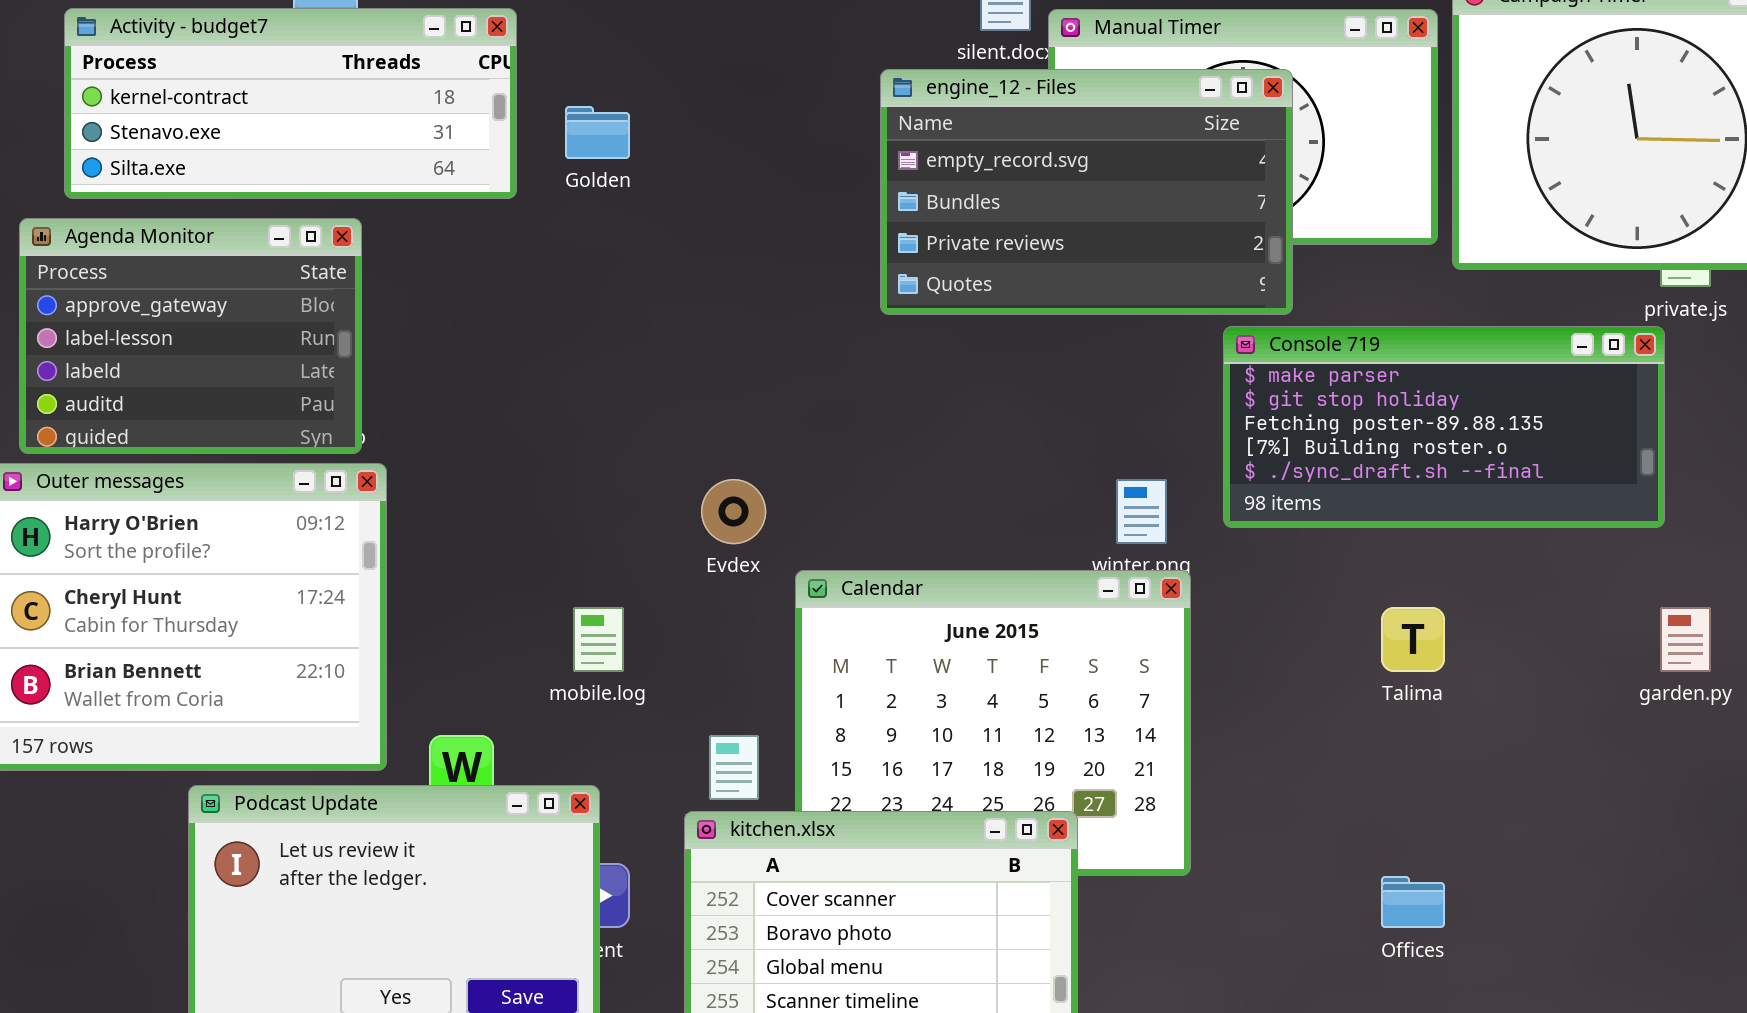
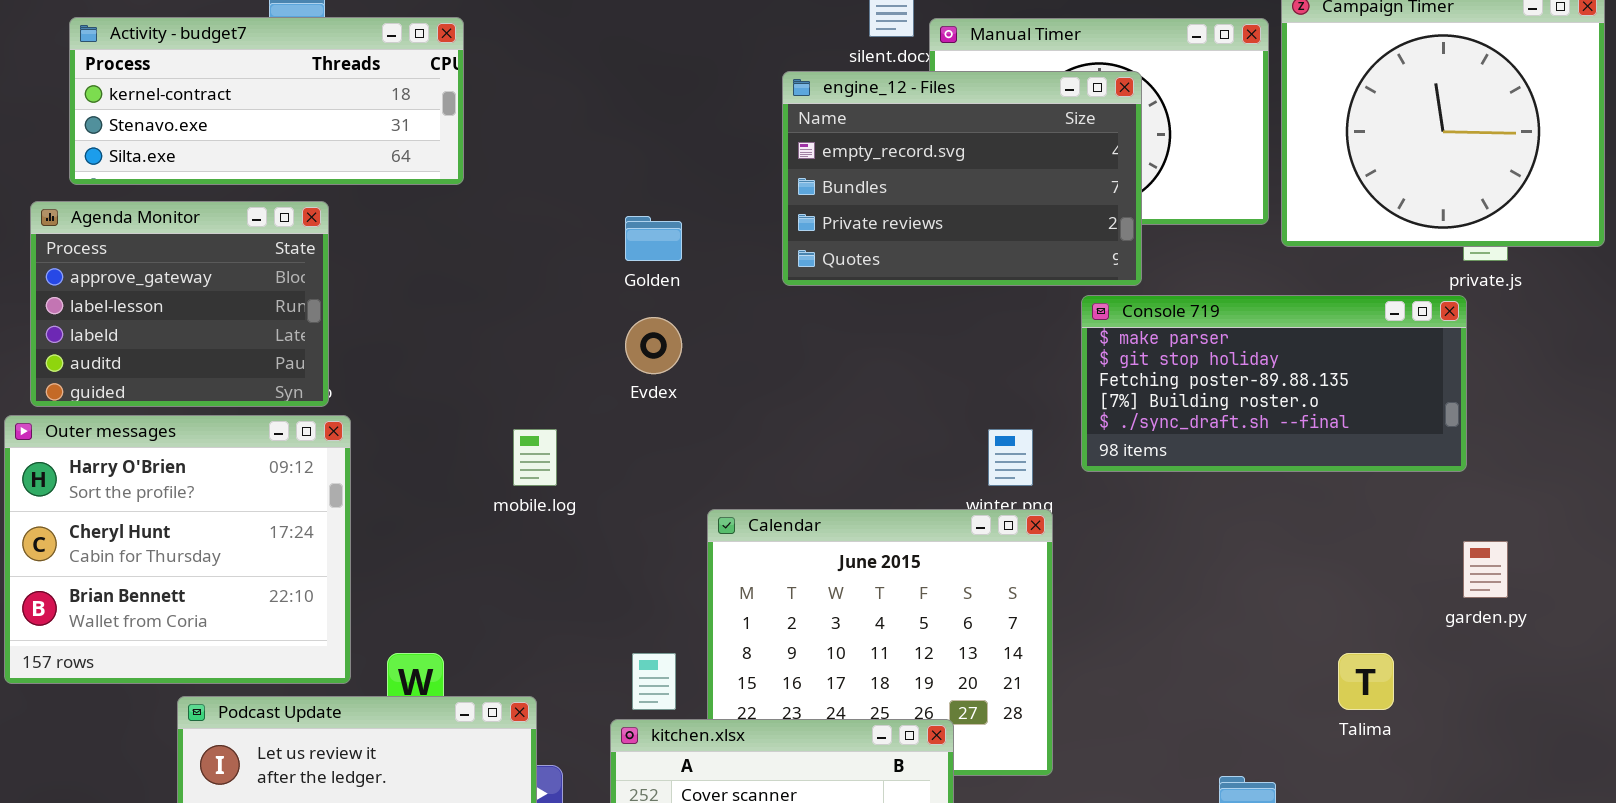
Golden: [565,106,630,159] -> [625,216,682,261], moved
Evdex: [701,479,766,544] -> [625,317,682,374], moved
mobile.log: [573,607,624,672] -> [513,429,557,486], moved
Talima: [1381,607,1445,672] -> [1338,653,1394,710], moved

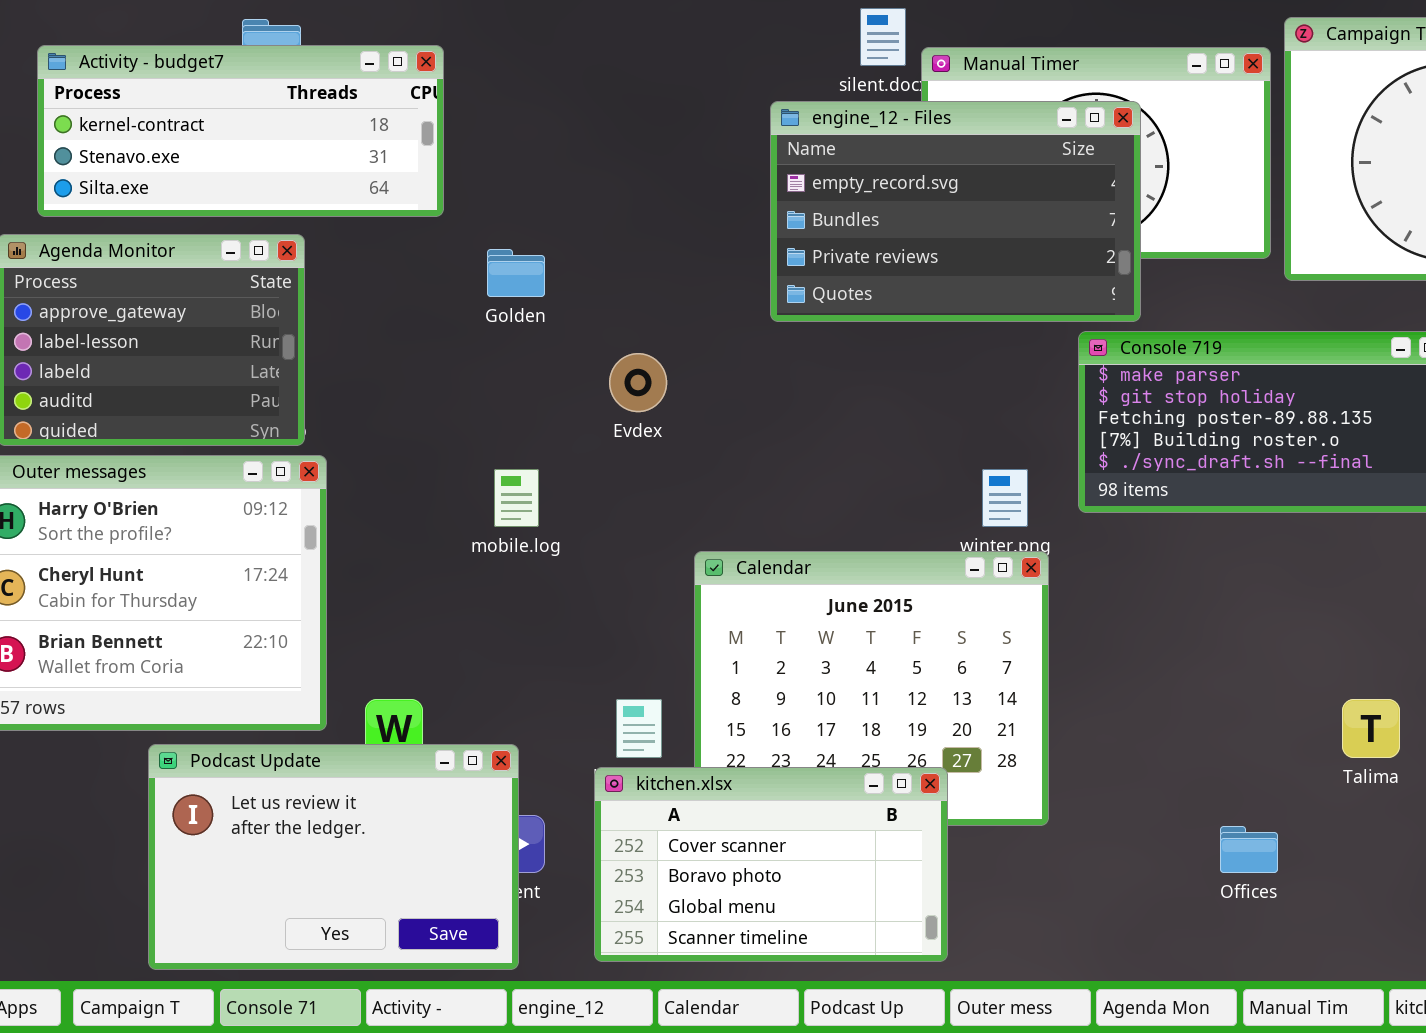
Golden: [625,216,682,261] -> [487,249,545,297], moved

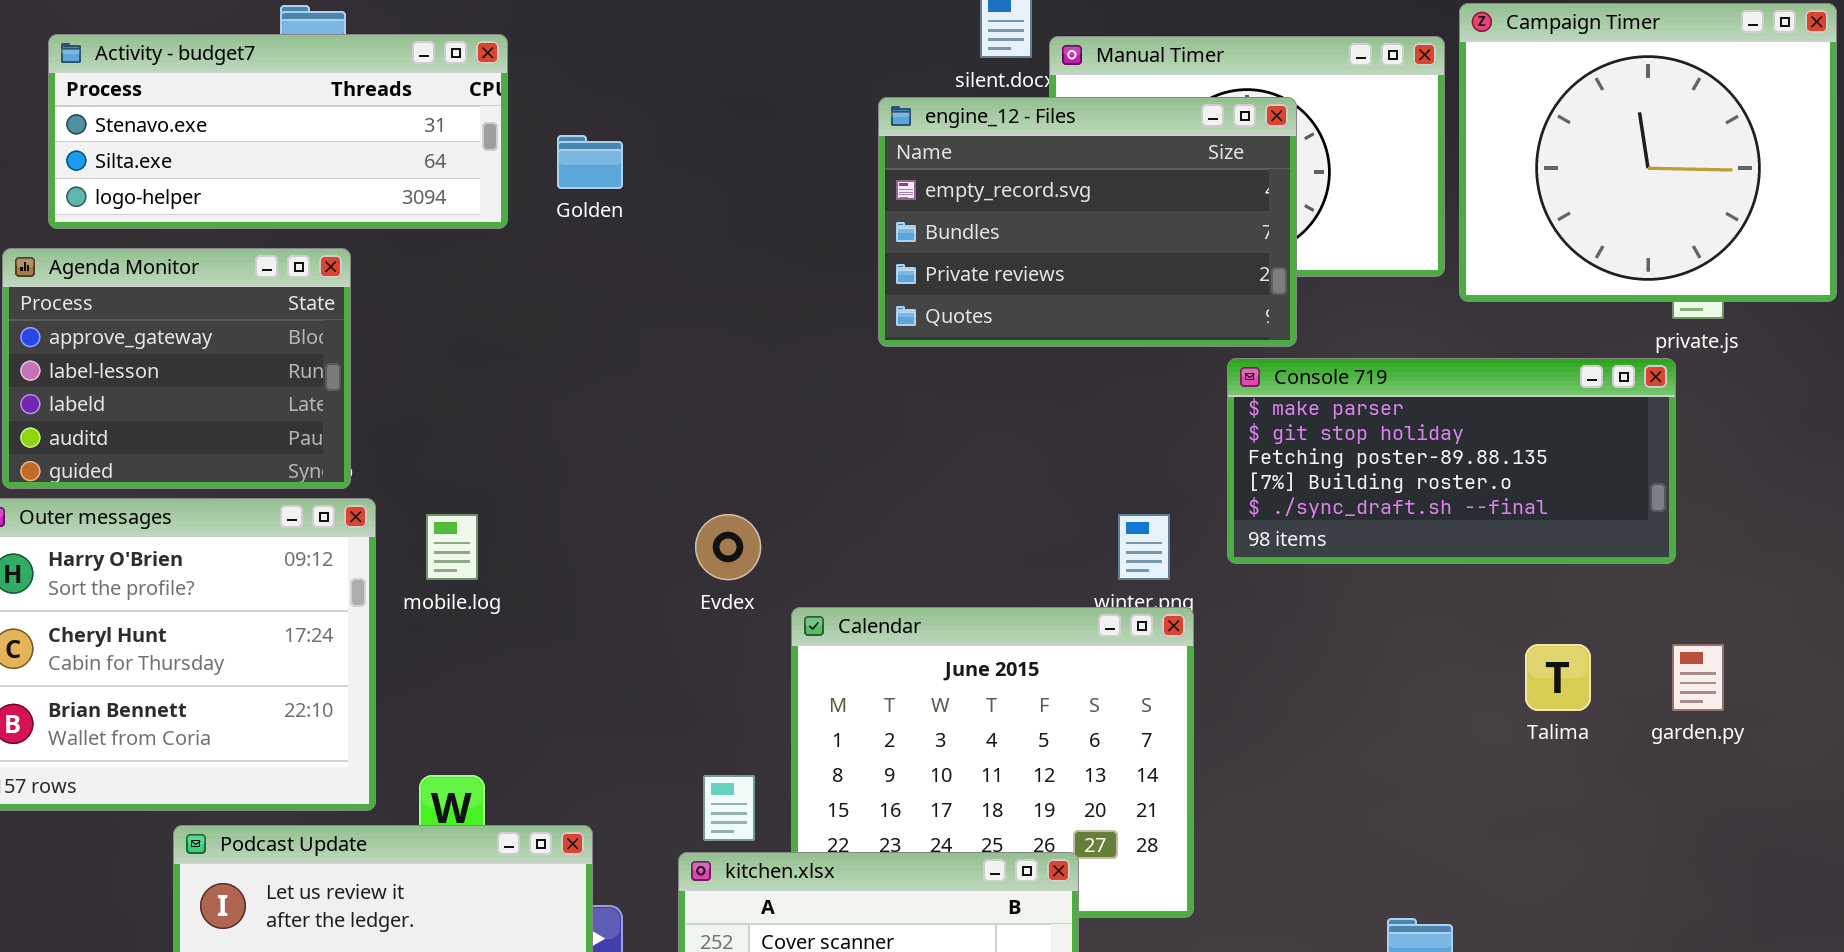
Activity - budget7: [37,45,444,217] -> [48,34,508,229], scrolled down 1 row
Golden: [487,249,545,297] -> [557,135,623,189], moved
Evdex: [609,353,667,412] -> [695,514,761,580], moved
mobile.log: [494,469,539,527] -> [426,514,478,580], moved
Talima: [1342,699,1400,758] -> [1525,644,1591,711], moved

